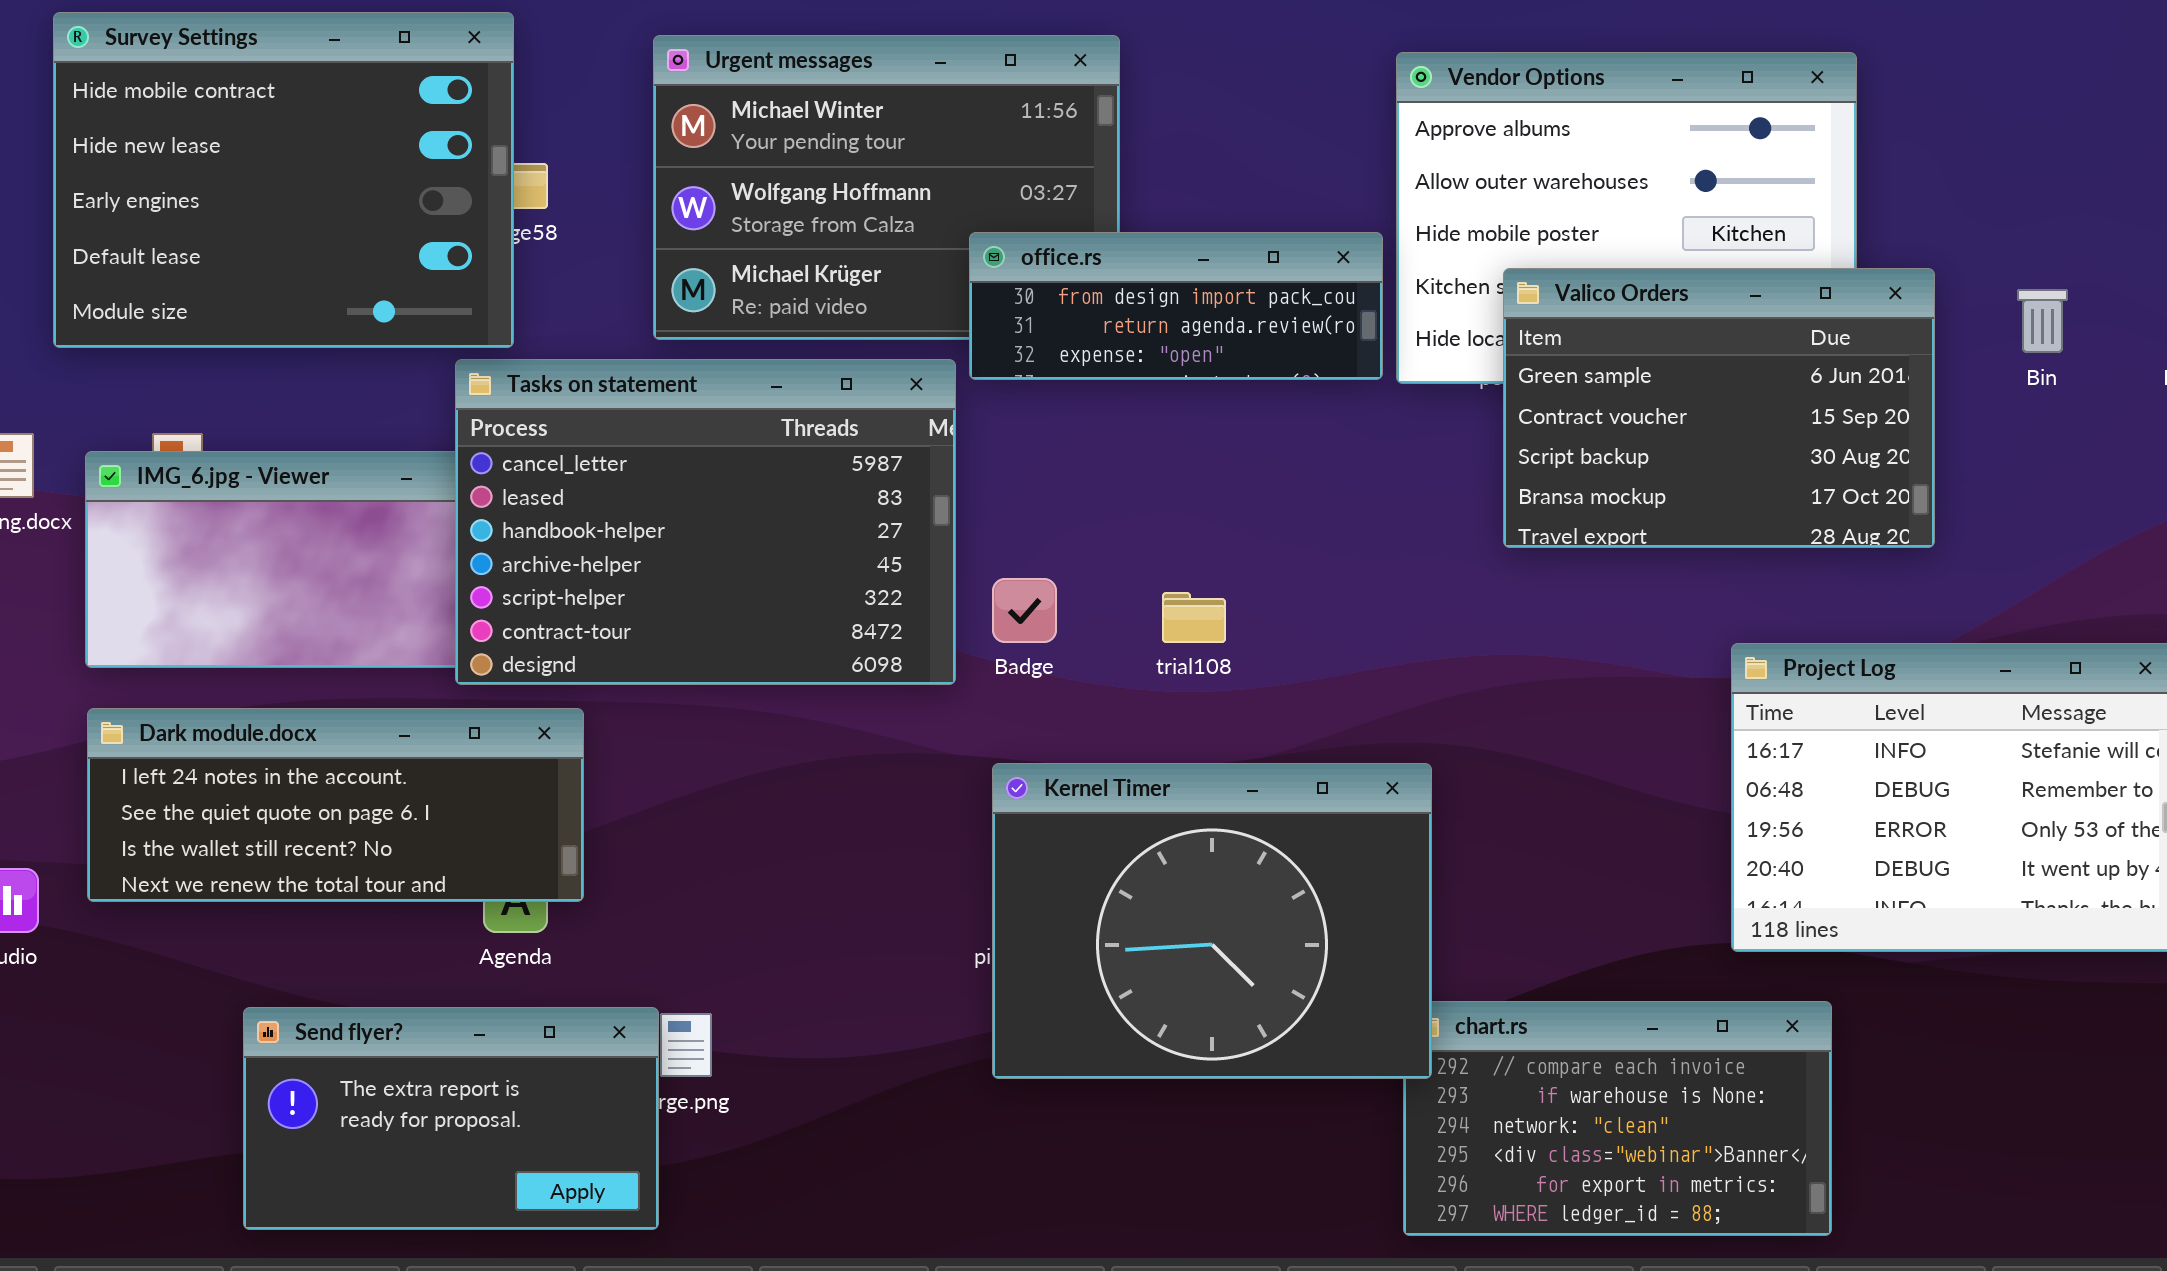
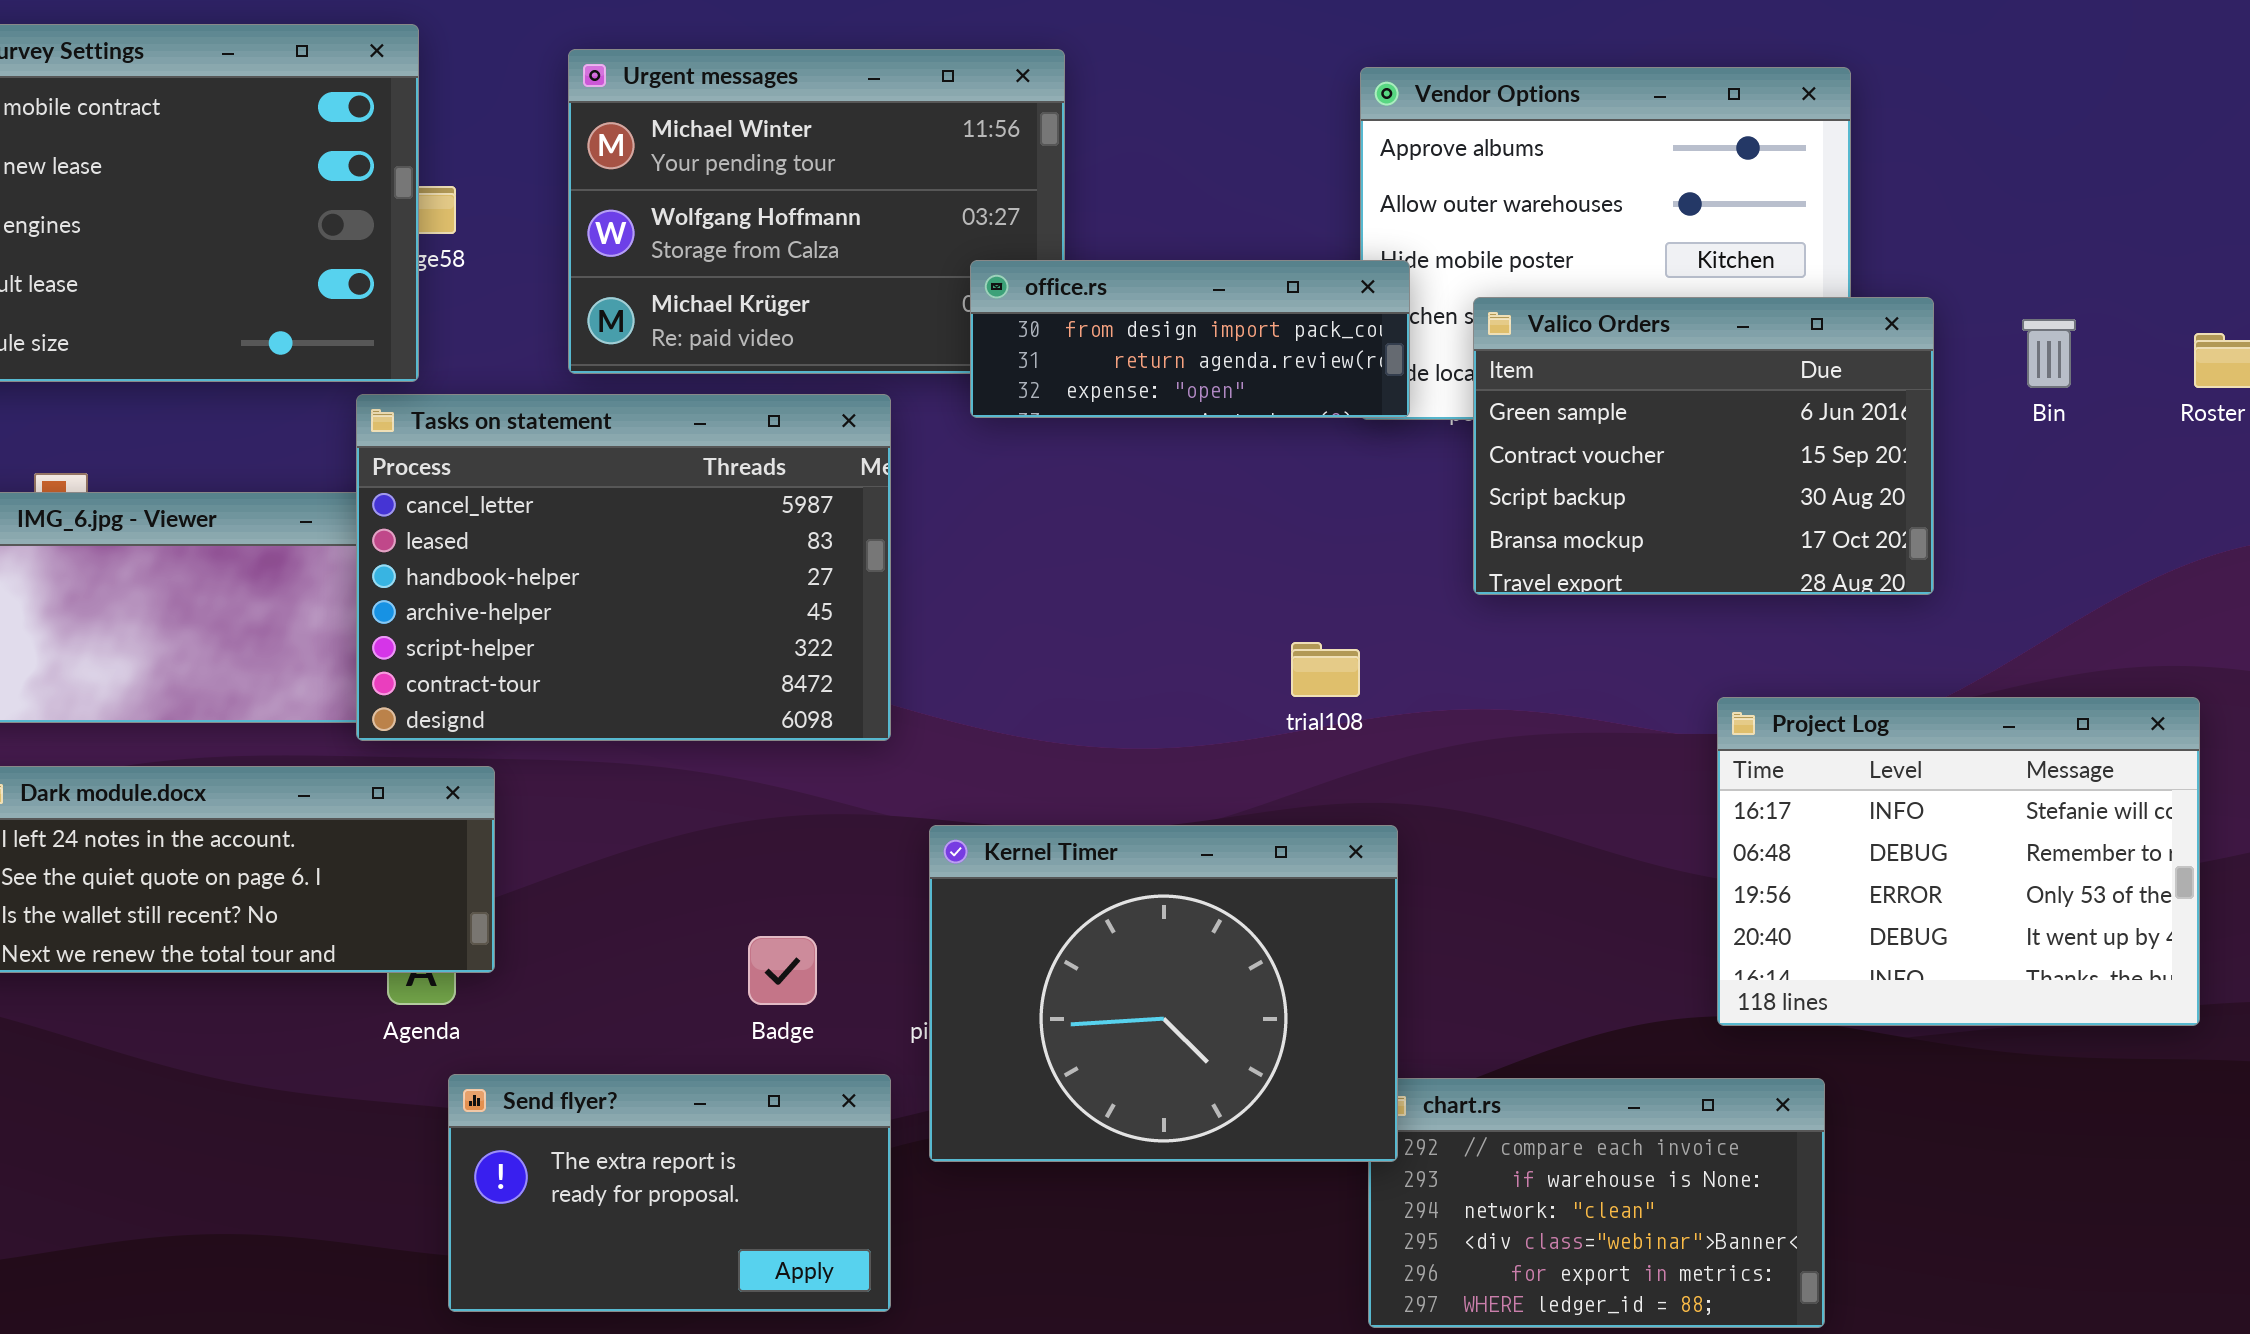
office.rs: [969,232,1383,380] -> [970,260,1410,418], moved
Badge: [992,578,1057,643] -> [748,936,817,1005], moved
trial108: [1162,592,1226,643] -> [1291,642,1360,697], moved
Send flyer?: [243,1007,659,1230] -> [448,1074,891,1312], moved

